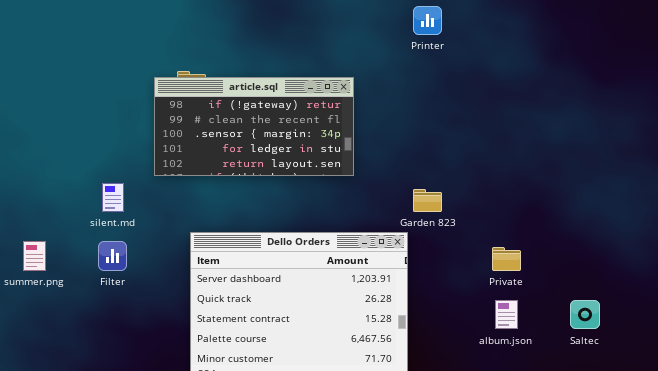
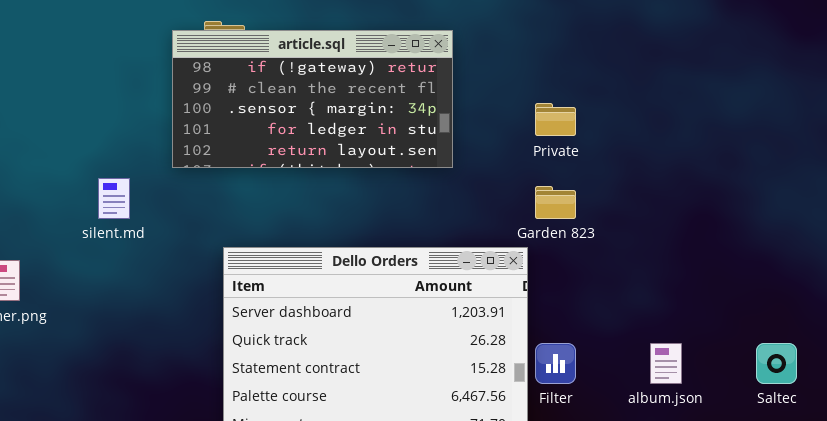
Filter: [98,241,127,271] -> [535,343,576,384], moved
Private: [492,247,521,271] -> [535,103,576,136], moved

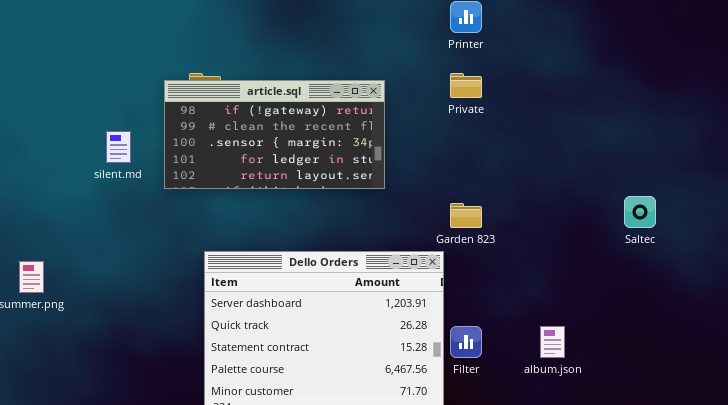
Private: [535,103,576,136] -> [450,73,482,98], moved
silent.md: [98,178,130,219] -> [106,131,131,163], moved
Saltec: [756,343,797,384] -> [624,196,656,228], moved

